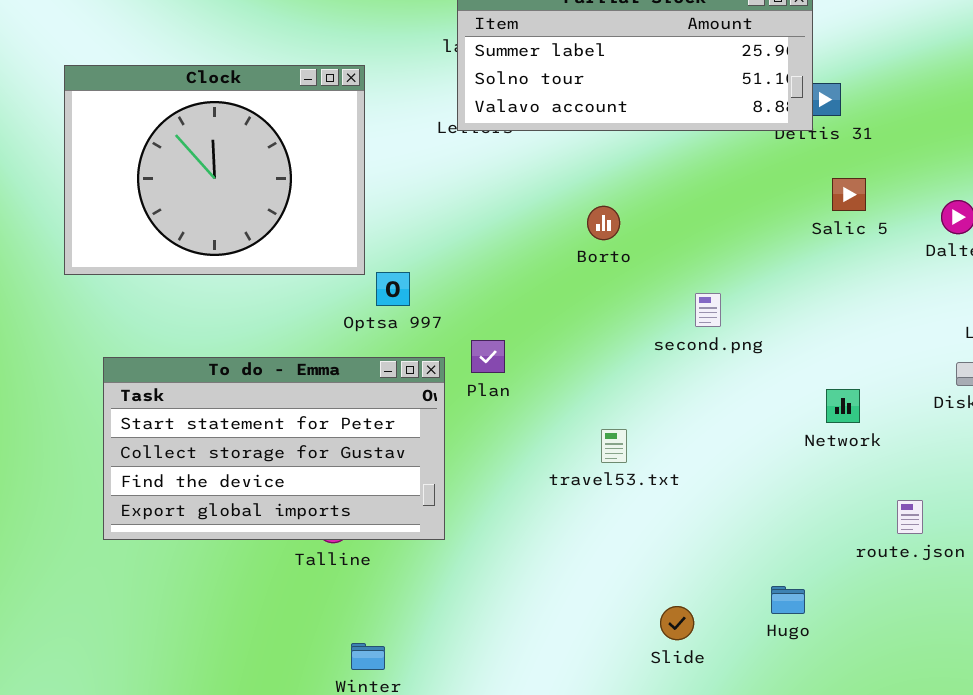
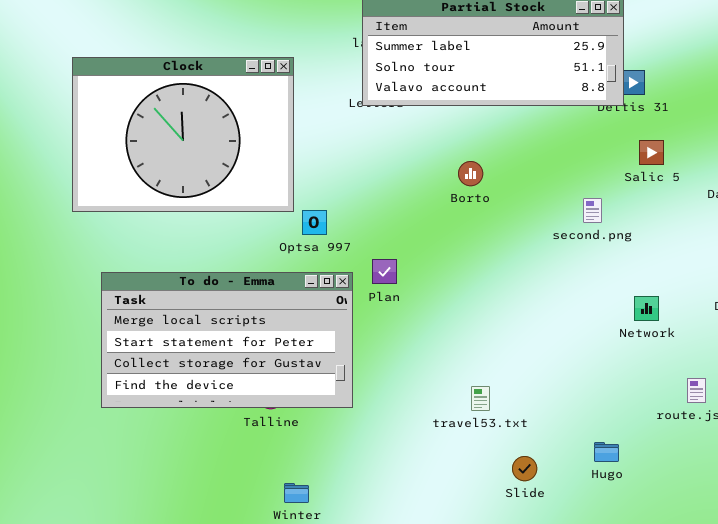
second.png: [695,293,721,327] -> [583,198,602,223], moved
To do - Emma: [103,357,445,540] -> [101,272,353,408], scrolled up 1 row
travel53.txt: [601,429,627,463] -> [471,386,490,411], moved

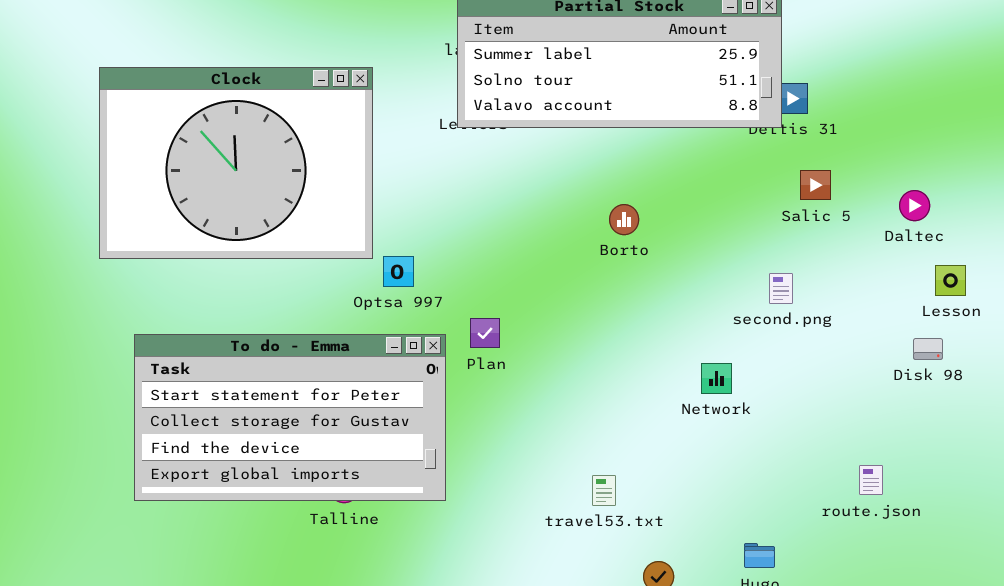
Borto: [458,161,483,186] -> [609,204,639,235], moved
second.png: [583,198,602,223] -> [769,273,793,304], moved
To do - Emma: [101,272,353,408] -> [134,334,446,501], scrolled down 1 row
Network: [634,296,659,321] -> [701,363,732,394], moved

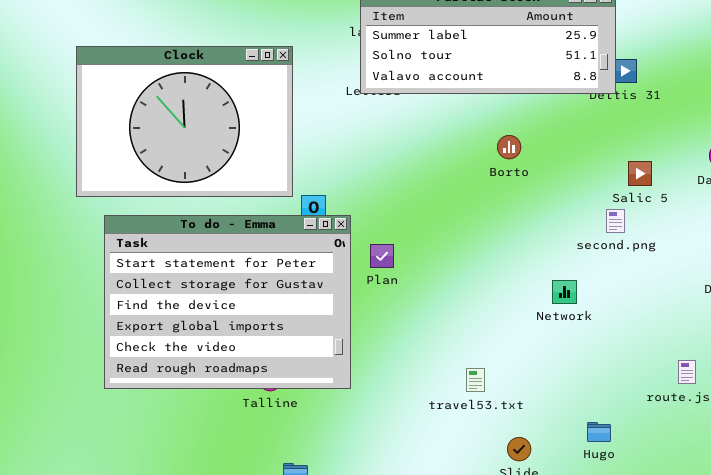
Salic 5: [800,170,831,200] -> [628,161,652,186], moved
Borto: [609,204,639,235] -> [497,135,521,159], moved
To do - Emma: [134,334,446,501] -> [104,215,351,389], resized

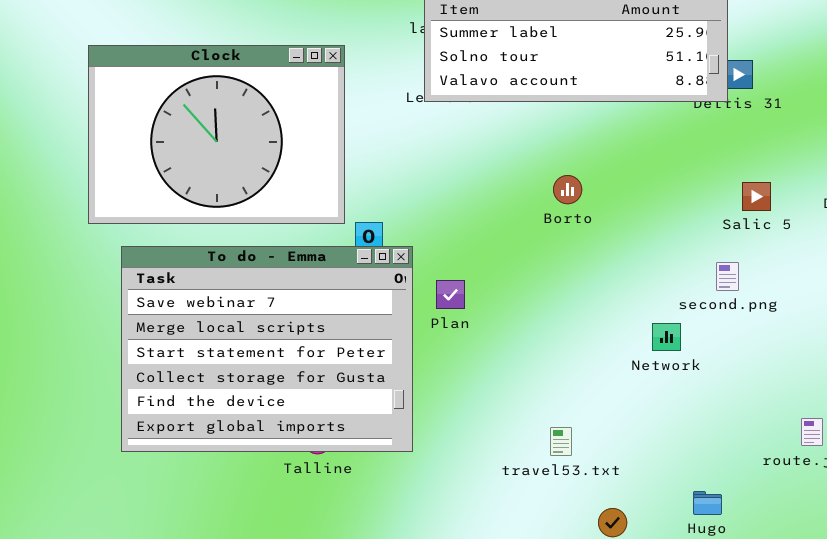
Borto: [497,135,521,159] -> [553,175,582,204], moved
second.png: [606,209,625,233] -> [716,262,739,291], moved
To do - Emma: [104,215,351,389] -> [121,246,413,452], scrolled up 2 rows

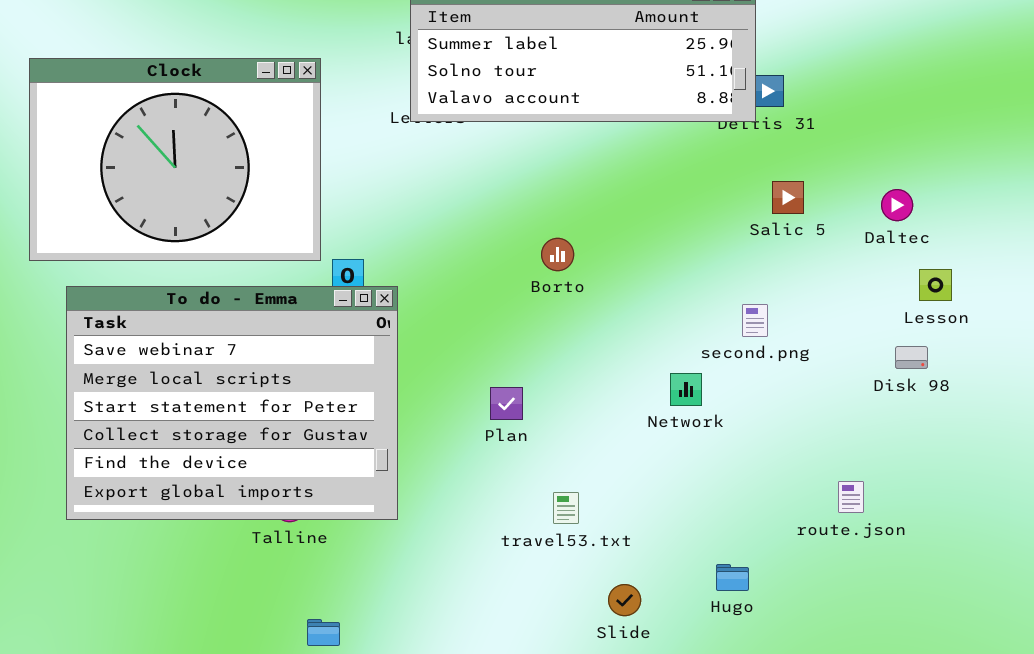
Borto: [553,175,582,204] -> [541,238,574,271], moved
Salic 5: [742,182,771,211] -> [772,181,804,214], moved
Plan: [436,280,465,309] -> [490,387,523,420], moved

